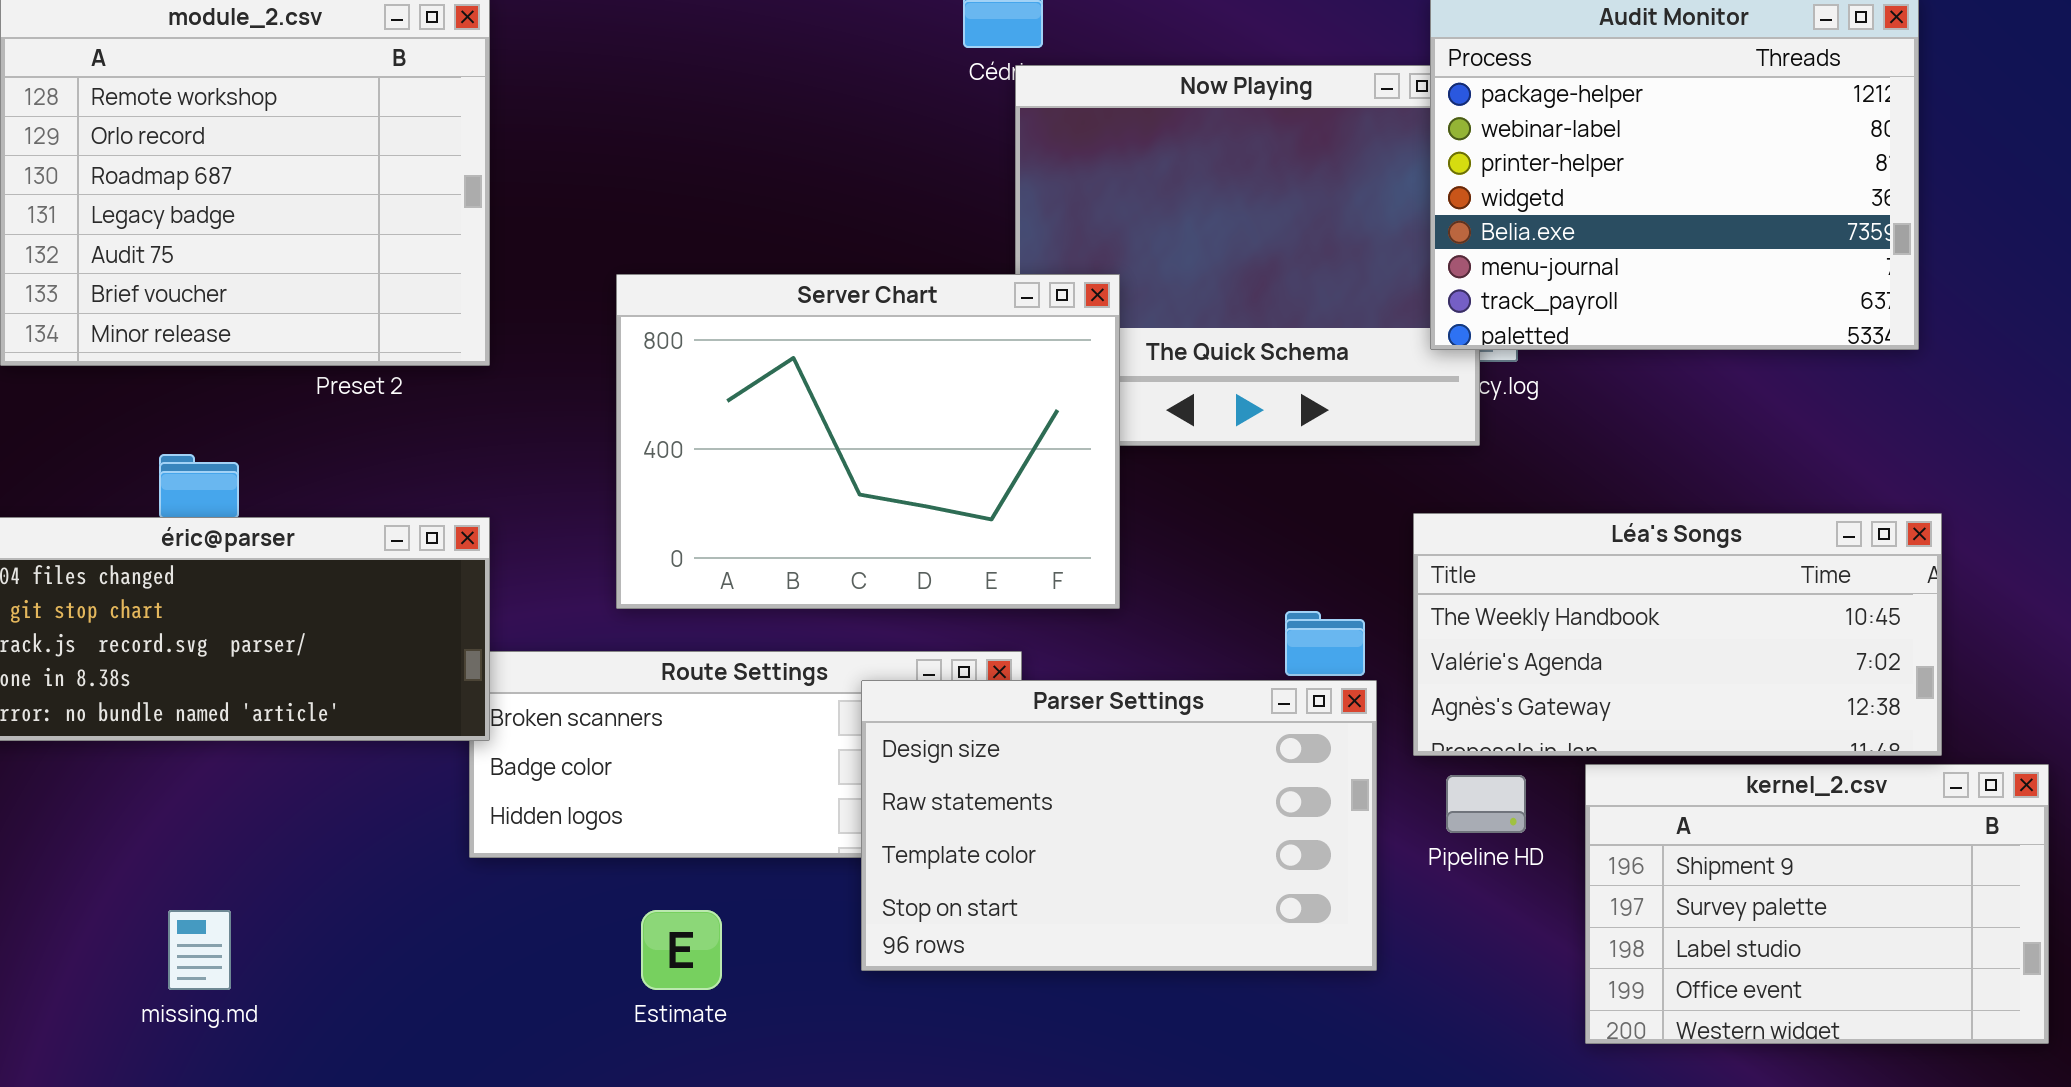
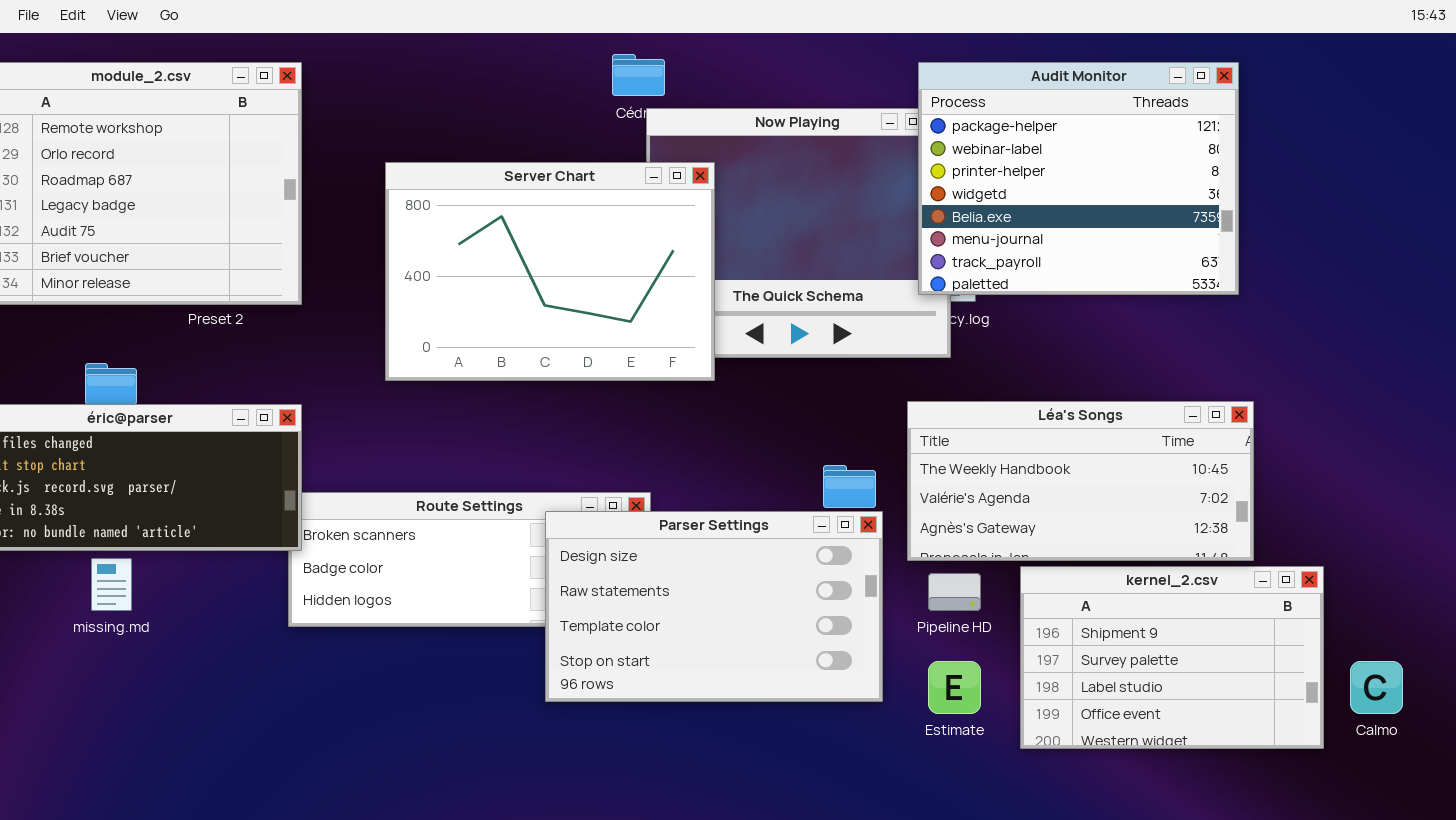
Server Chart: [616,274,1120,609] -> [385,162,715,381], moved
missing.md: [168,910,231,990] -> [91,558,132,611], moved
Estimate: [641,910,722,990] -> [928,661,981,714], moved

